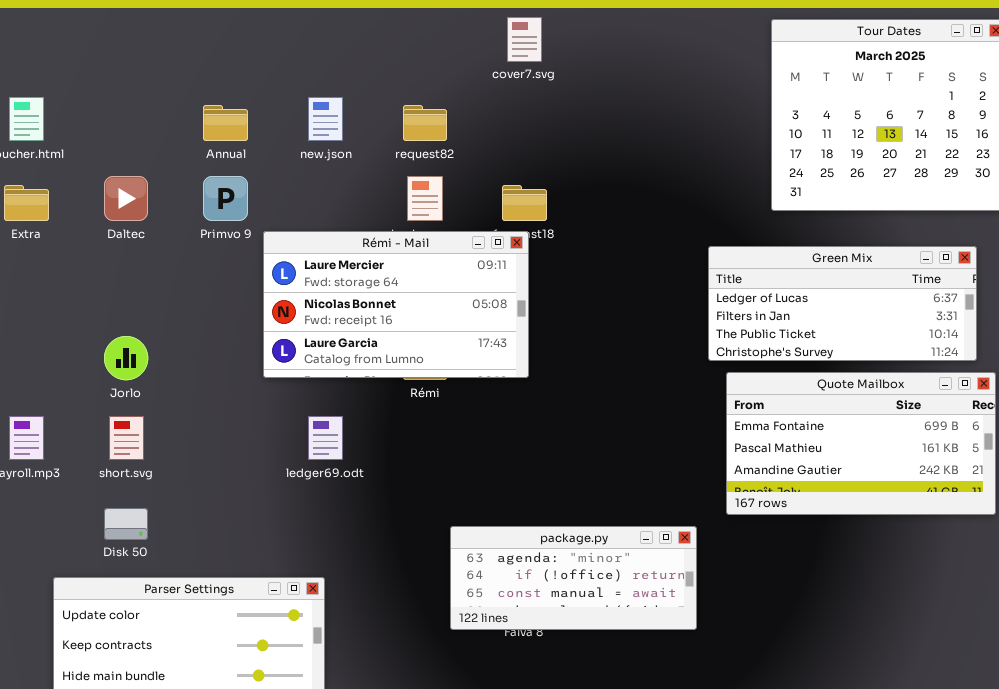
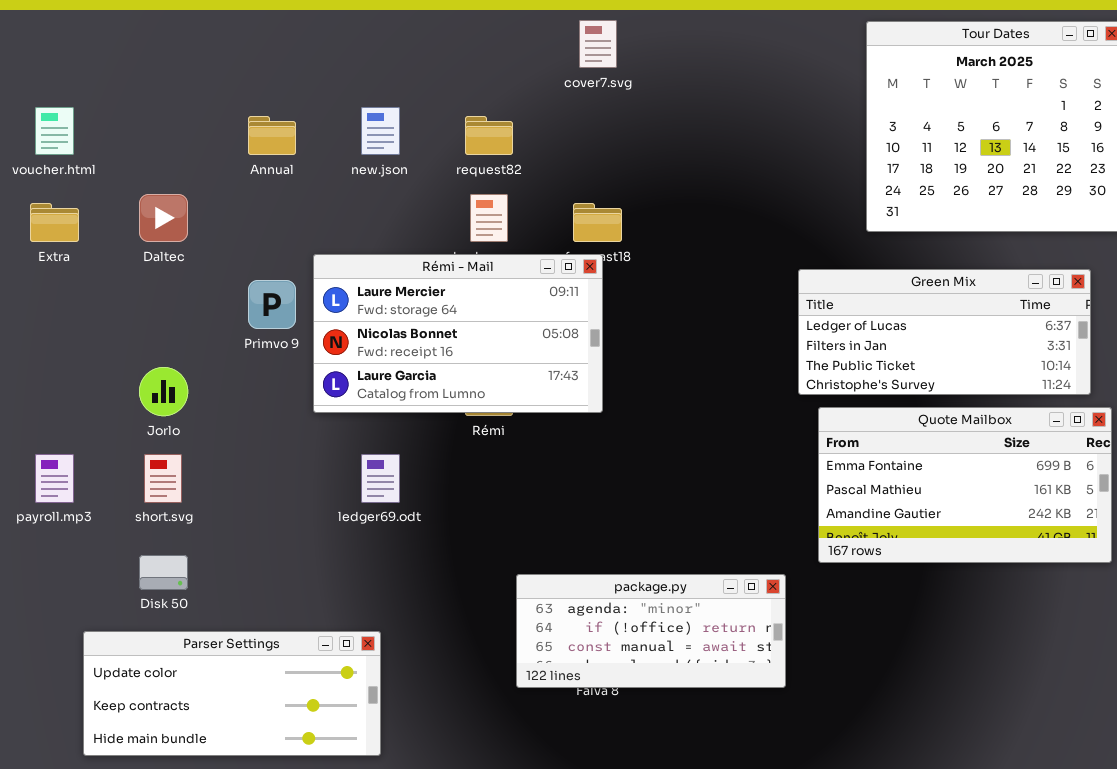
Primvo 9: [203,176,248,221] -> [248,280,296,329], moved

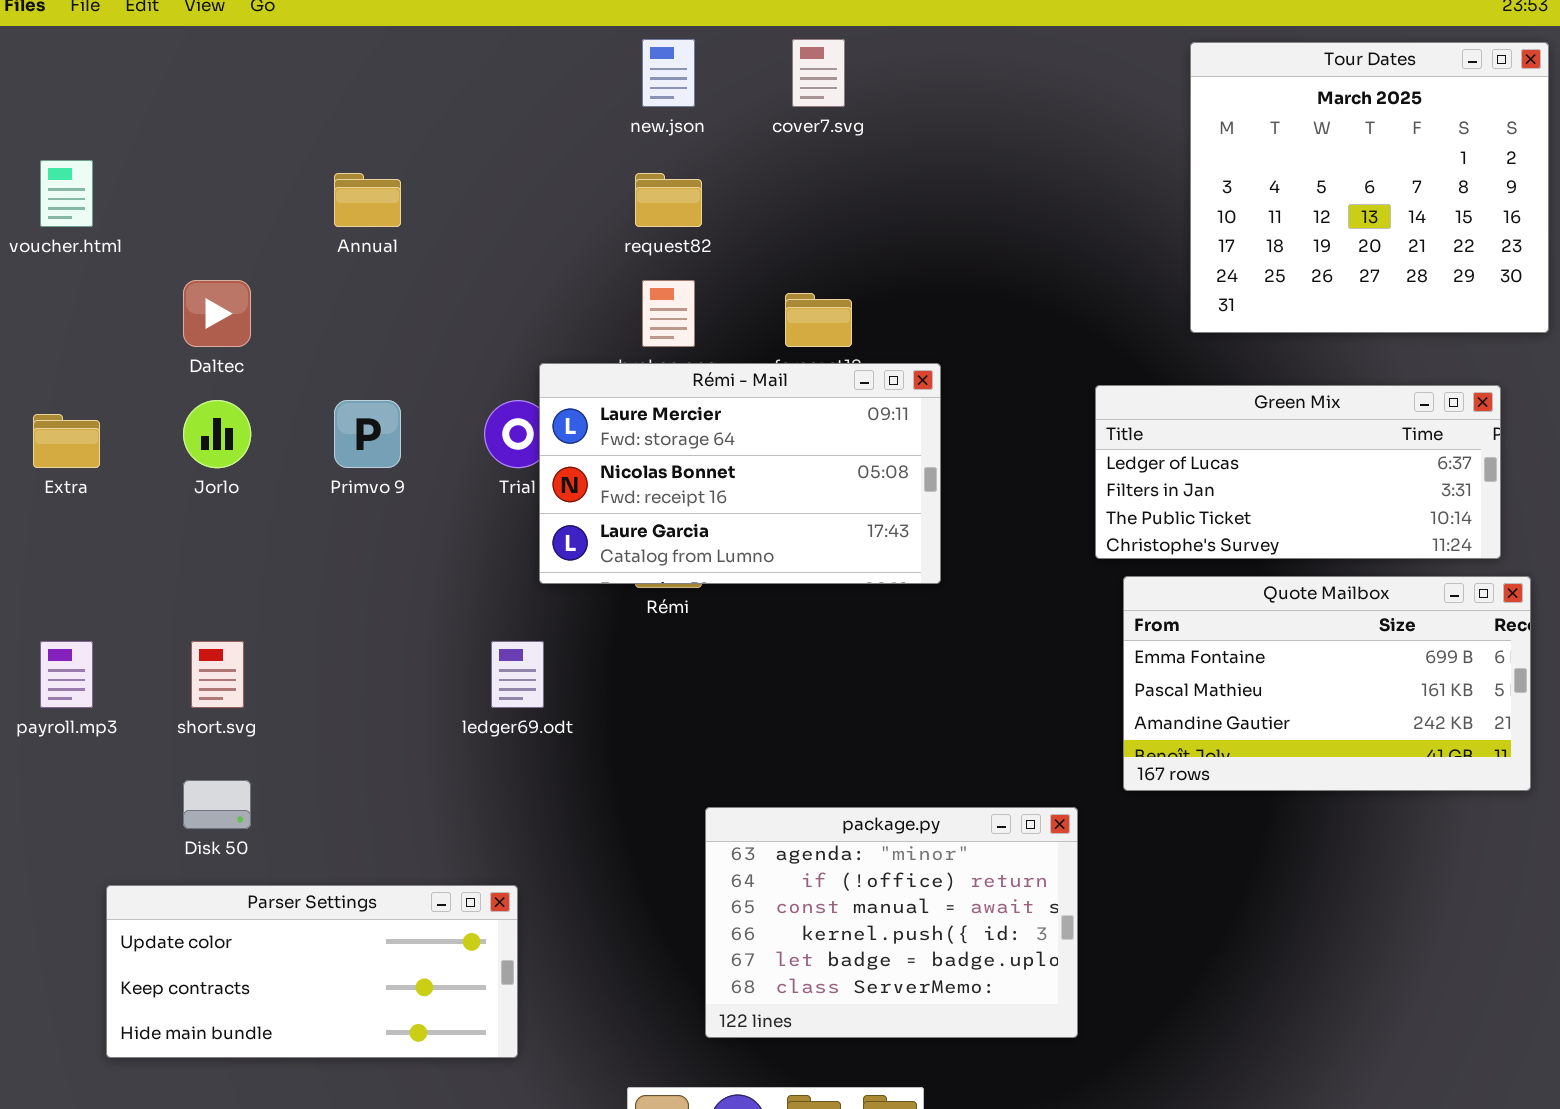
new.json: [361,107,400,155] -> [642,39,695,107], moved
Extra: [30,203,79,242] -> [33,414,100,468], moved
Rémi - Mail: [313,254,603,413] -> [539,363,941,584], moved
Jorlo: [139,367,188,416] -> [183,400,251,468], moved
package.py: [516,574,786,688] -> [705,807,1078,1038], resized

